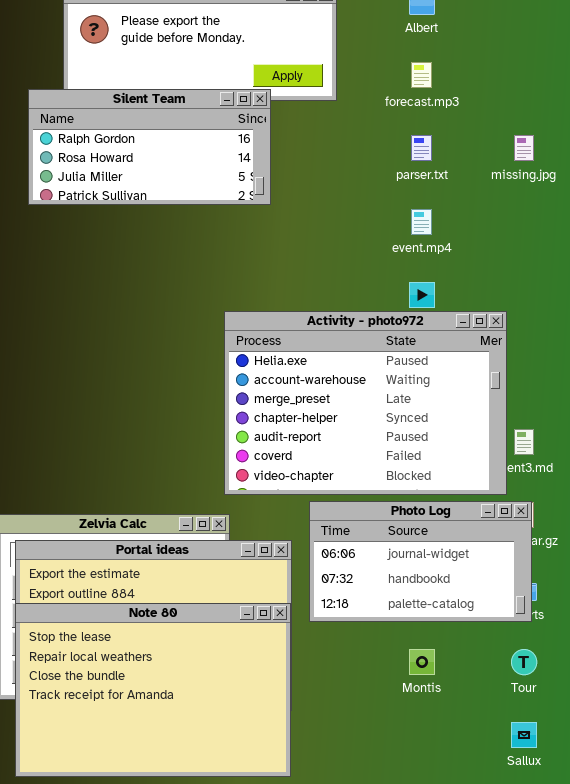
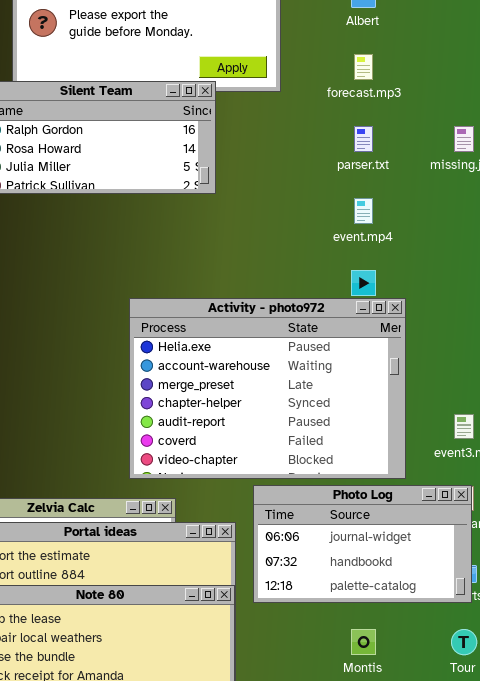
Activity - photo972: [224,311,507,495] -> [129,298,406,479], moved

